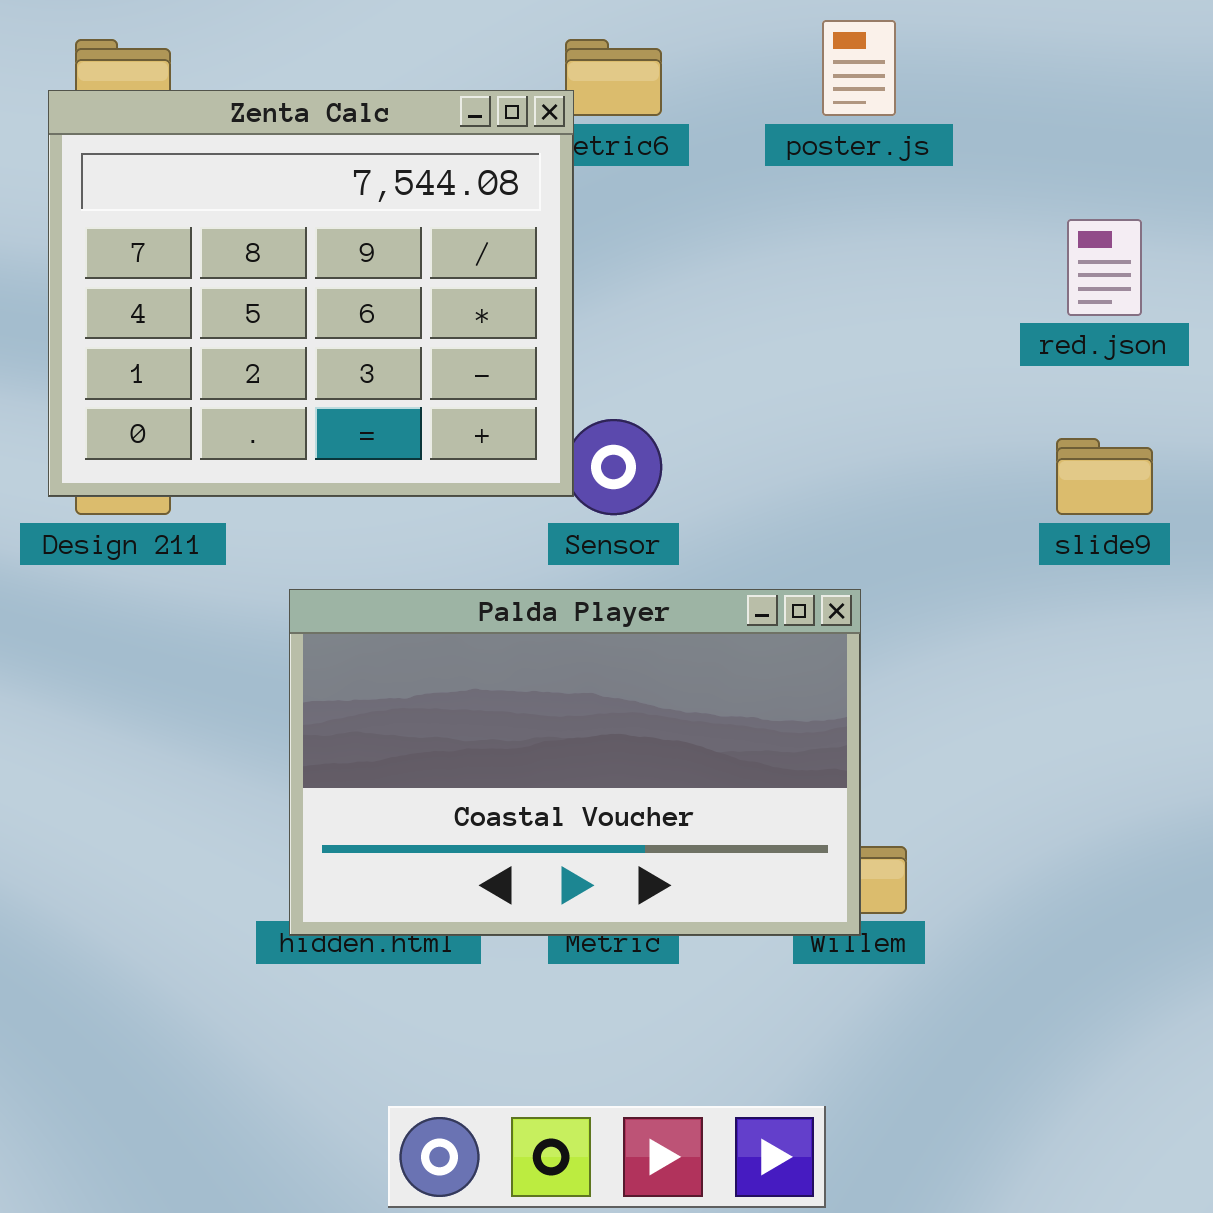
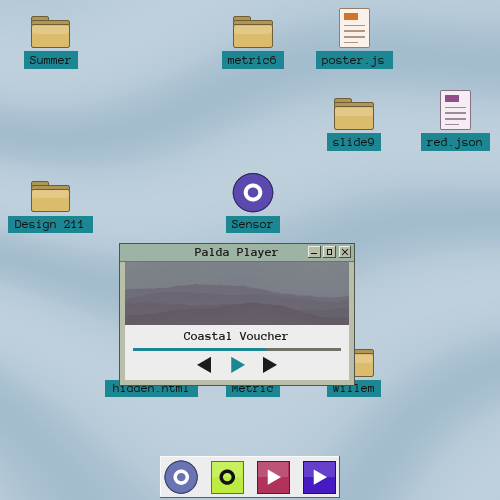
Zenta Calc: [48,90,574,497] -> none, closed
slide9: [1056,438,1153,515] -> [334,98,374,130], moved

